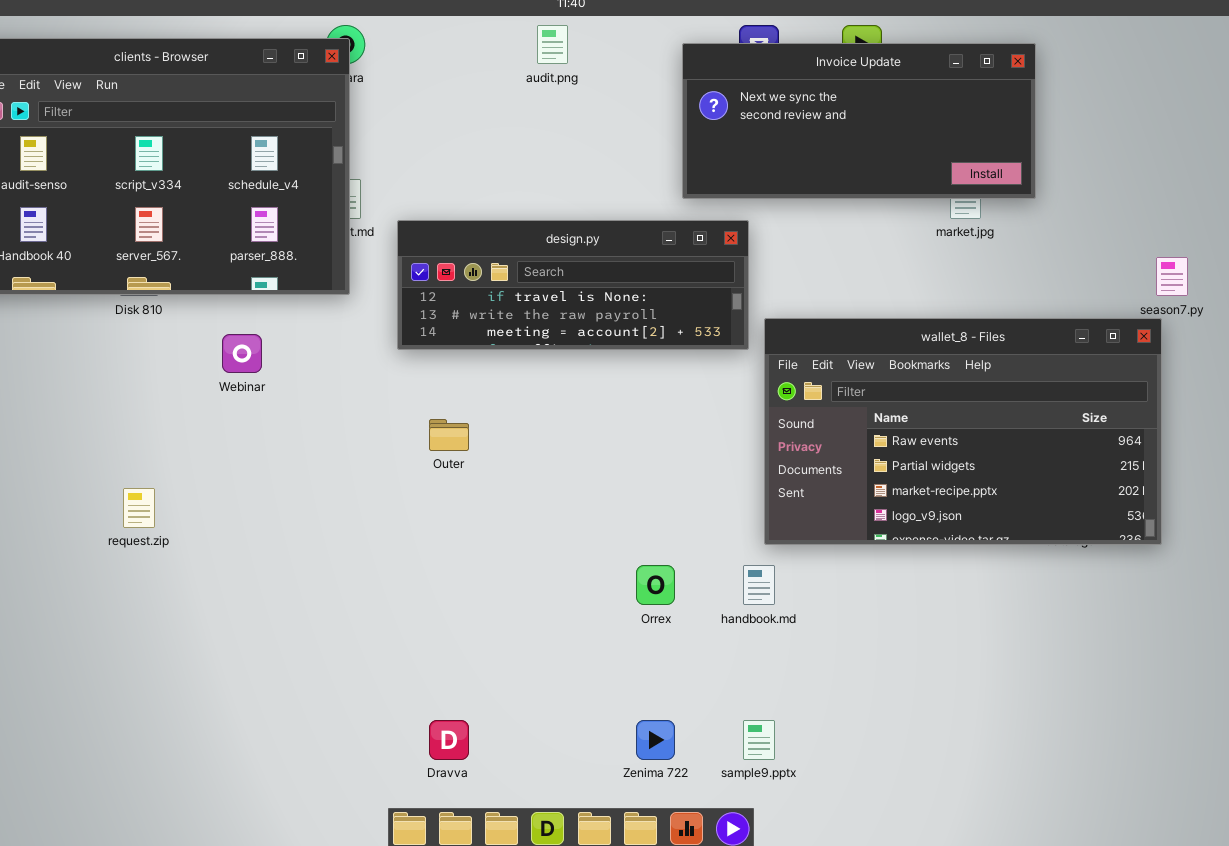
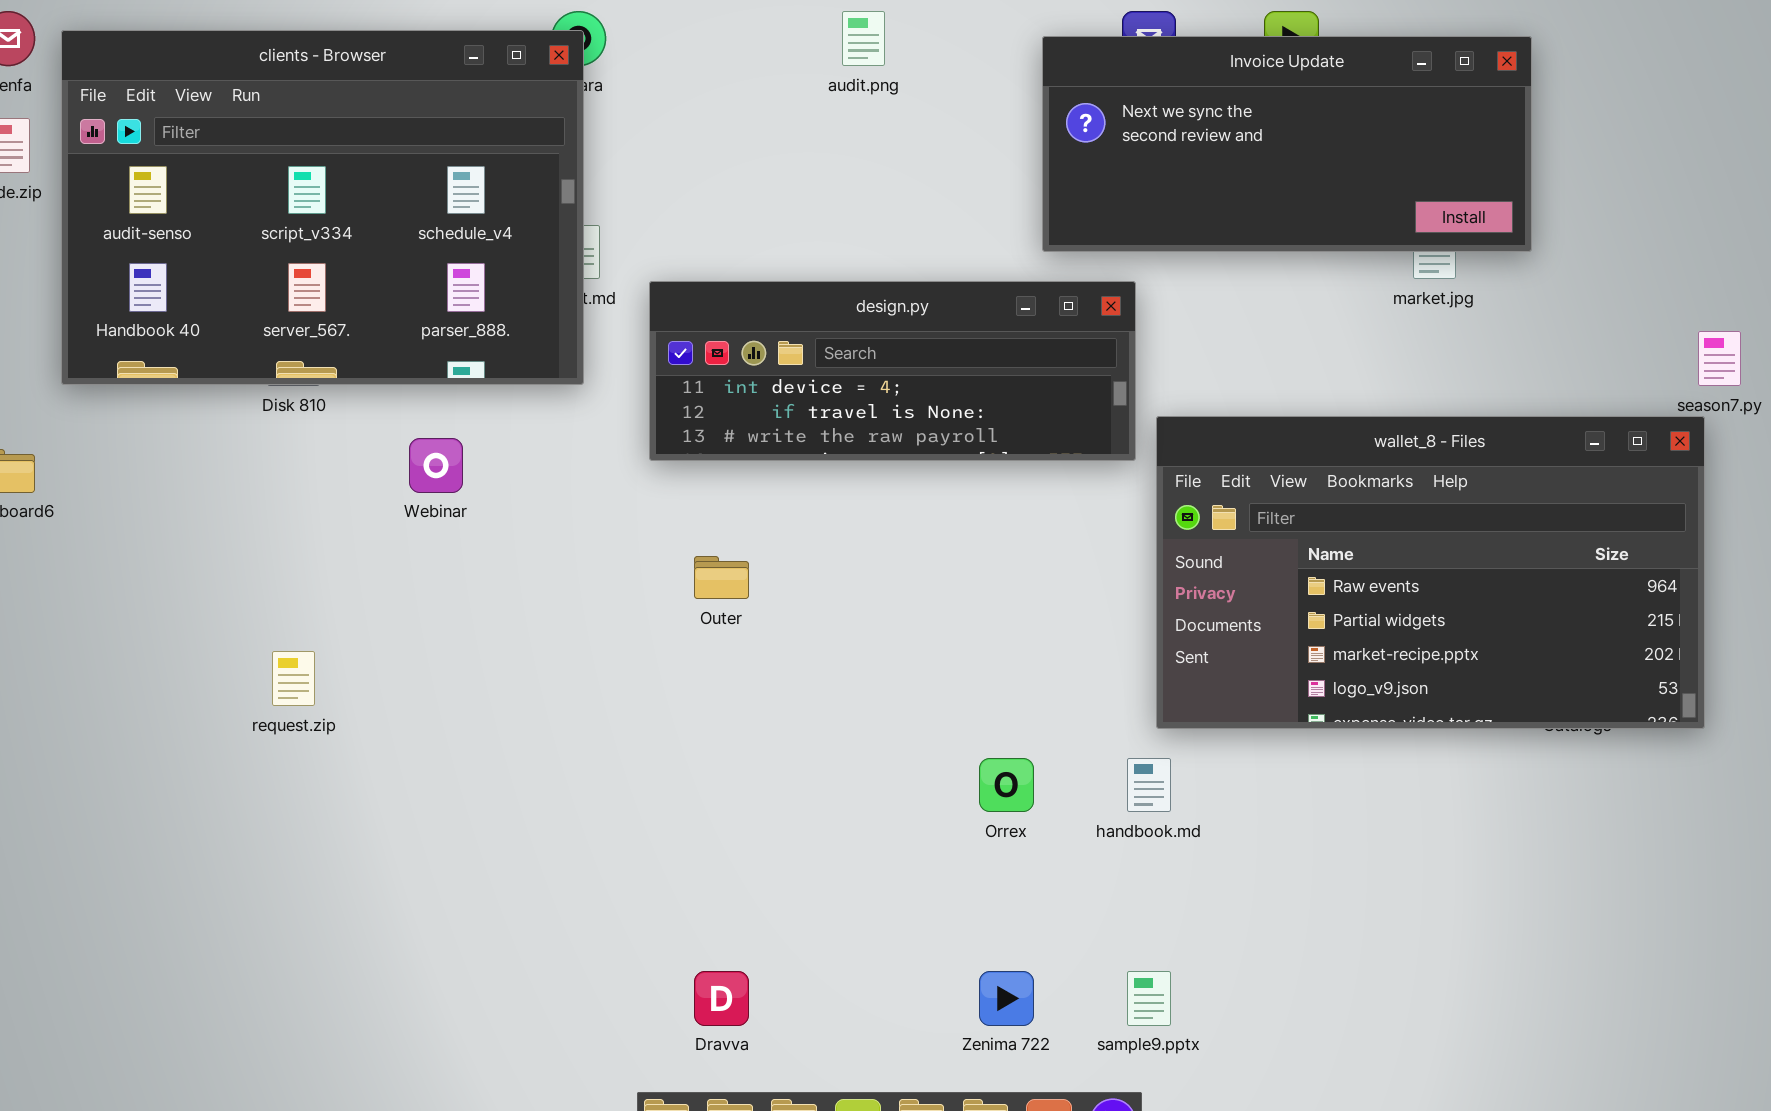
design.py: [397,220,749,350] -> [649,281,1136,461], scrolled up 1 row

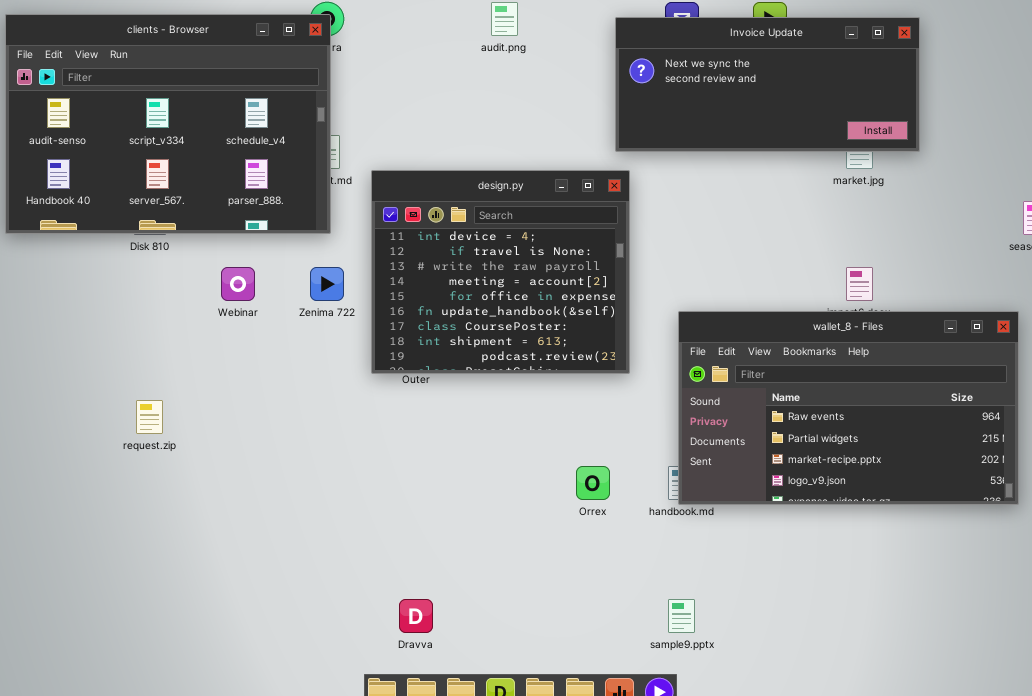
design.py: [649,281,1136,461] -> [371,170,630,374], resized
wallet_8 - Files: [1156,416,1705,729] -> [678,311,1019,505], moved
Zenima 722: [979,971,1034,1026] -> [310,267,344,301], moved

